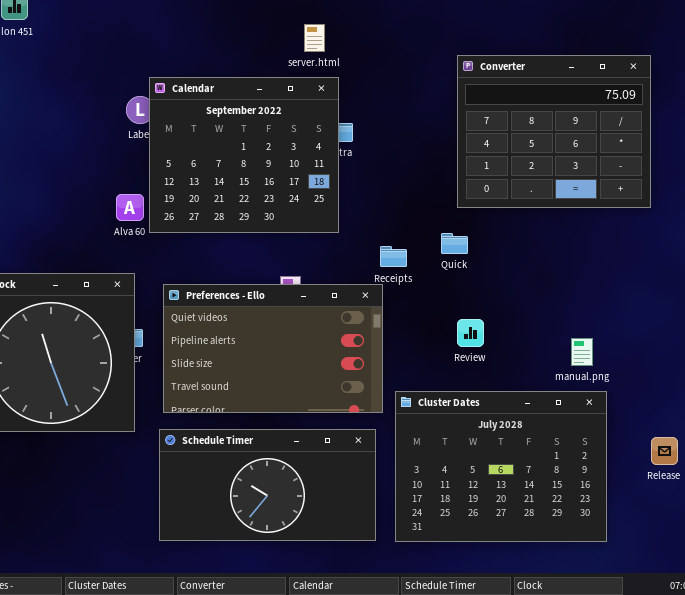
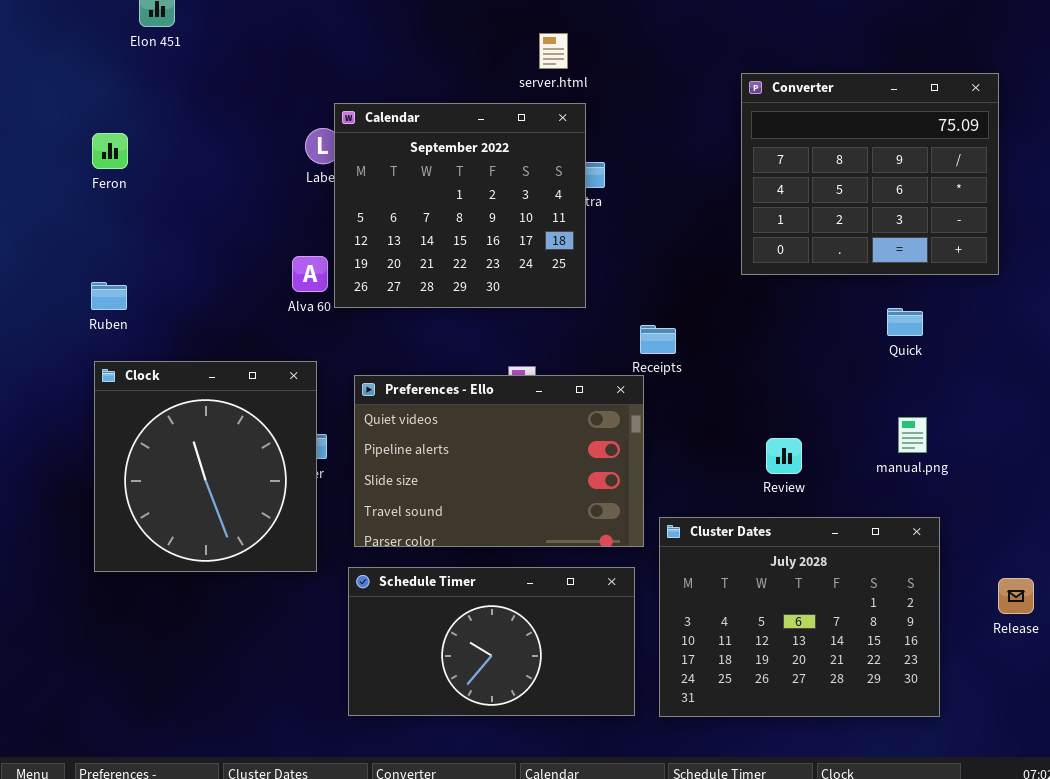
Quick: [441,233,468,254] -> [887,308,923,336], moved
Review: [457,319,484,347] -> [766,438,802,474], moved
manual.png: [571,338,593,366] -> [898,417,927,453], moved

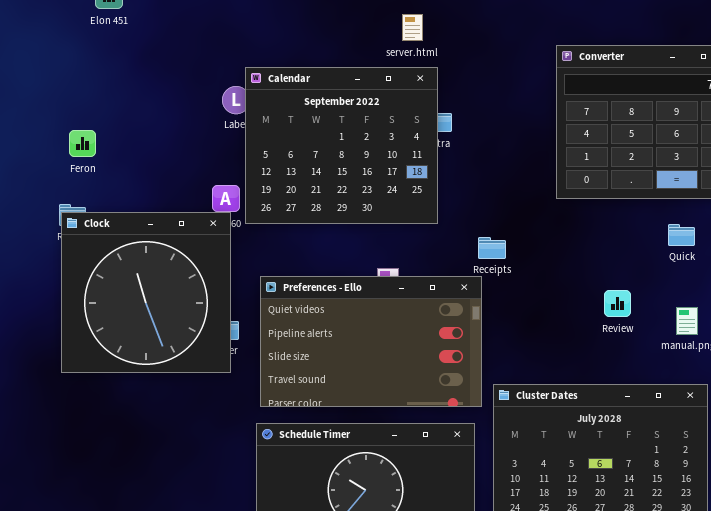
Feron: [92,133,128,169] -> [69,130,96,157], moved
Clock: [94,361,317,572] -> [61,212,231,373], moved
Review: [766,438,802,474] -> [604,290,631,317], moved

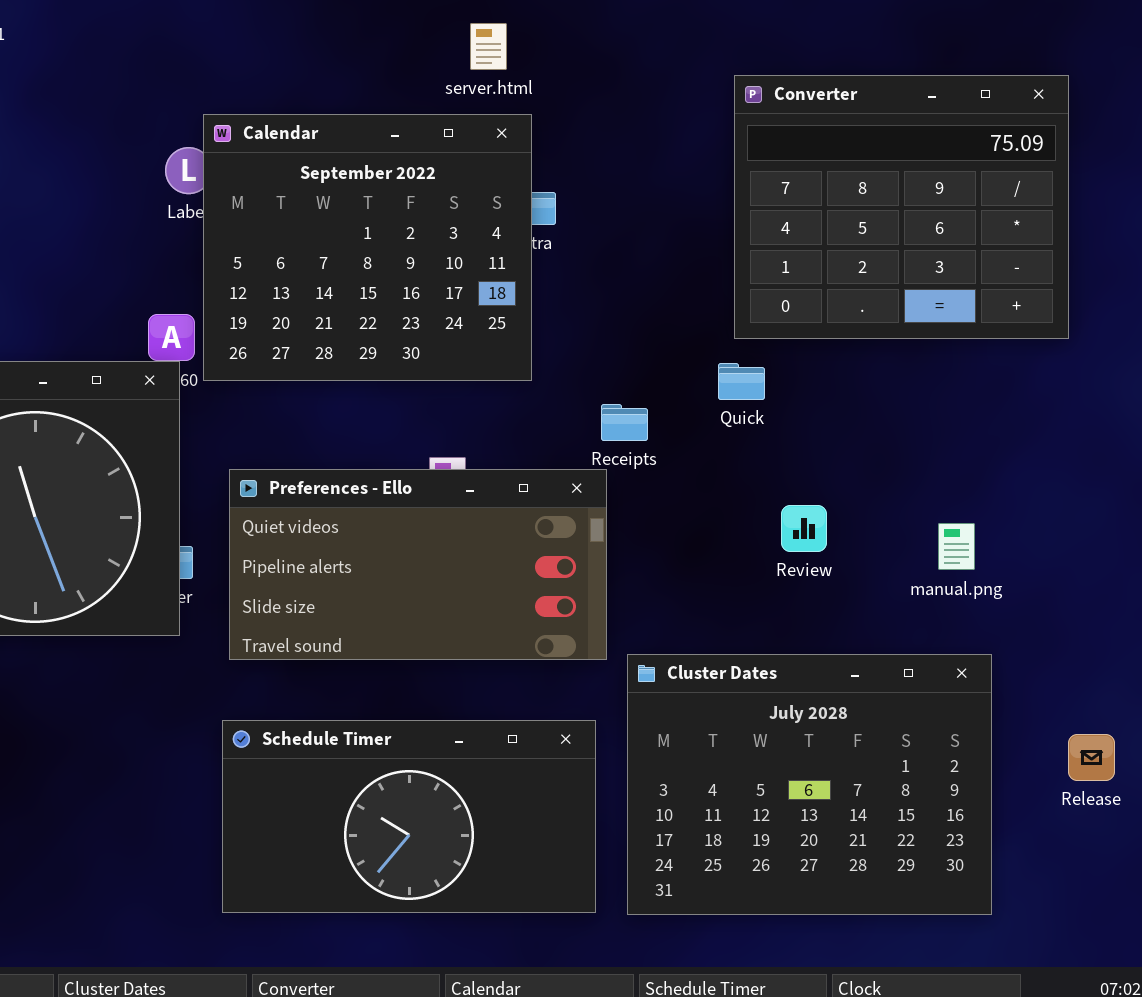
Quick: [668,224,695,246] -> [718,363,765,400], moved
Preferences - Ello: [260,276,482,407] -> [229,469,607,660], resized
Review: [604,290,631,317] -> [781,505,827,552], moved

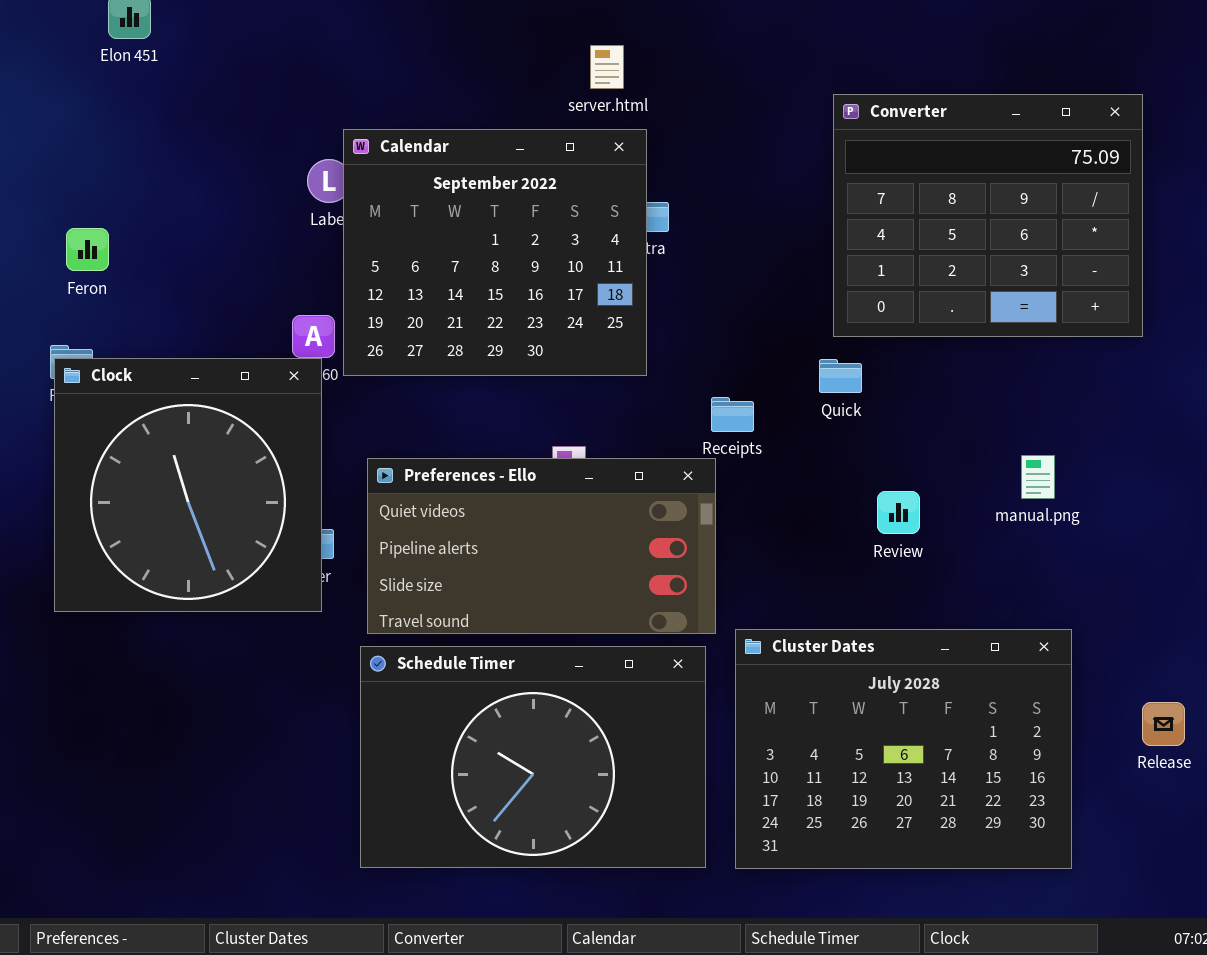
manual.png: [938,523,975,570] -> [1021,455,1055,499], moved
Schedule Timer: [222,720,596,913] -> [360,646,706,868], resized

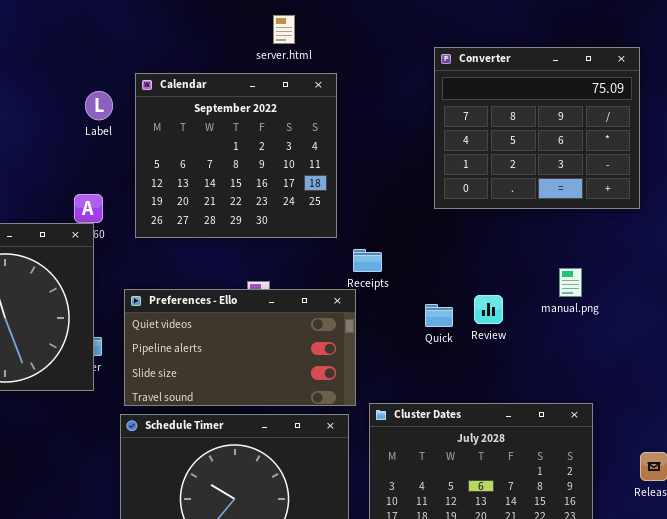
Calendar: [343,129,647,376] -> [135,73,337,238], moved
Quick: [819,359,862,393] -> [425,304,453,327], moved
manual.png: [1021,455,1055,499] -> [559,268,582,297], moved
Review: [877,491,920,534] -> [474,295,503,324], moved

